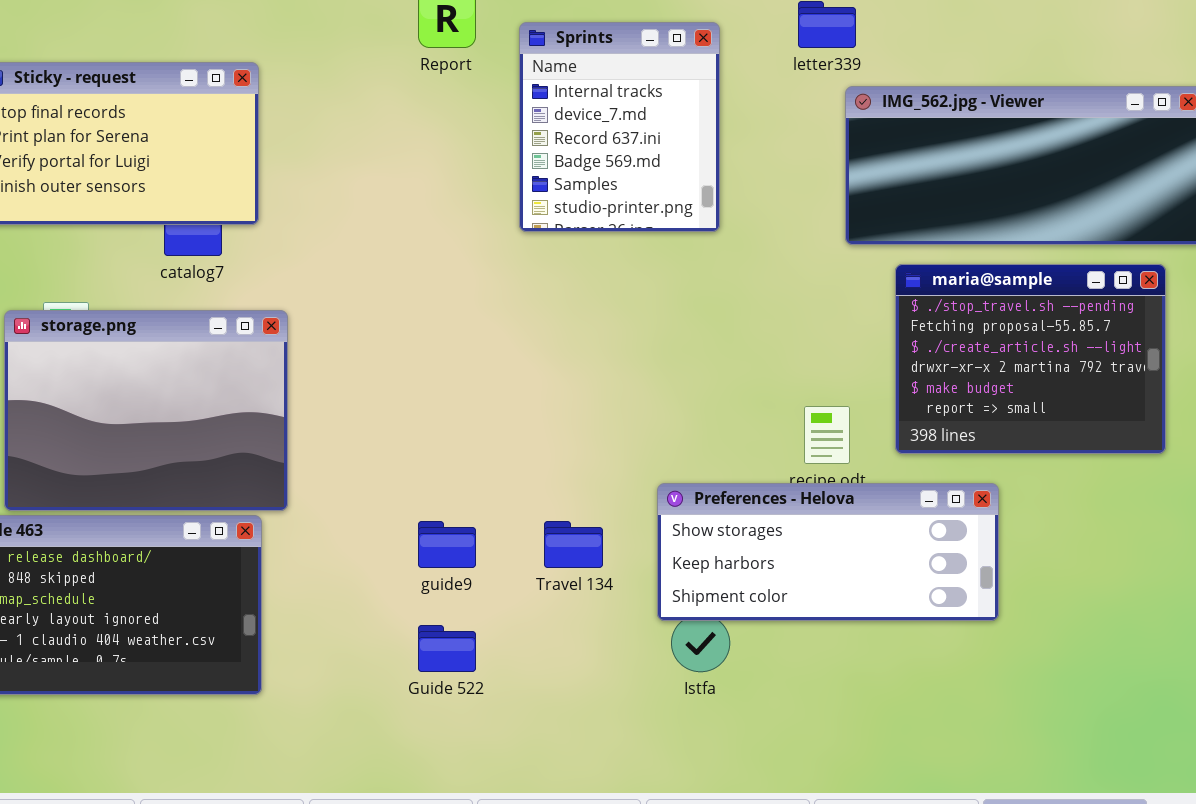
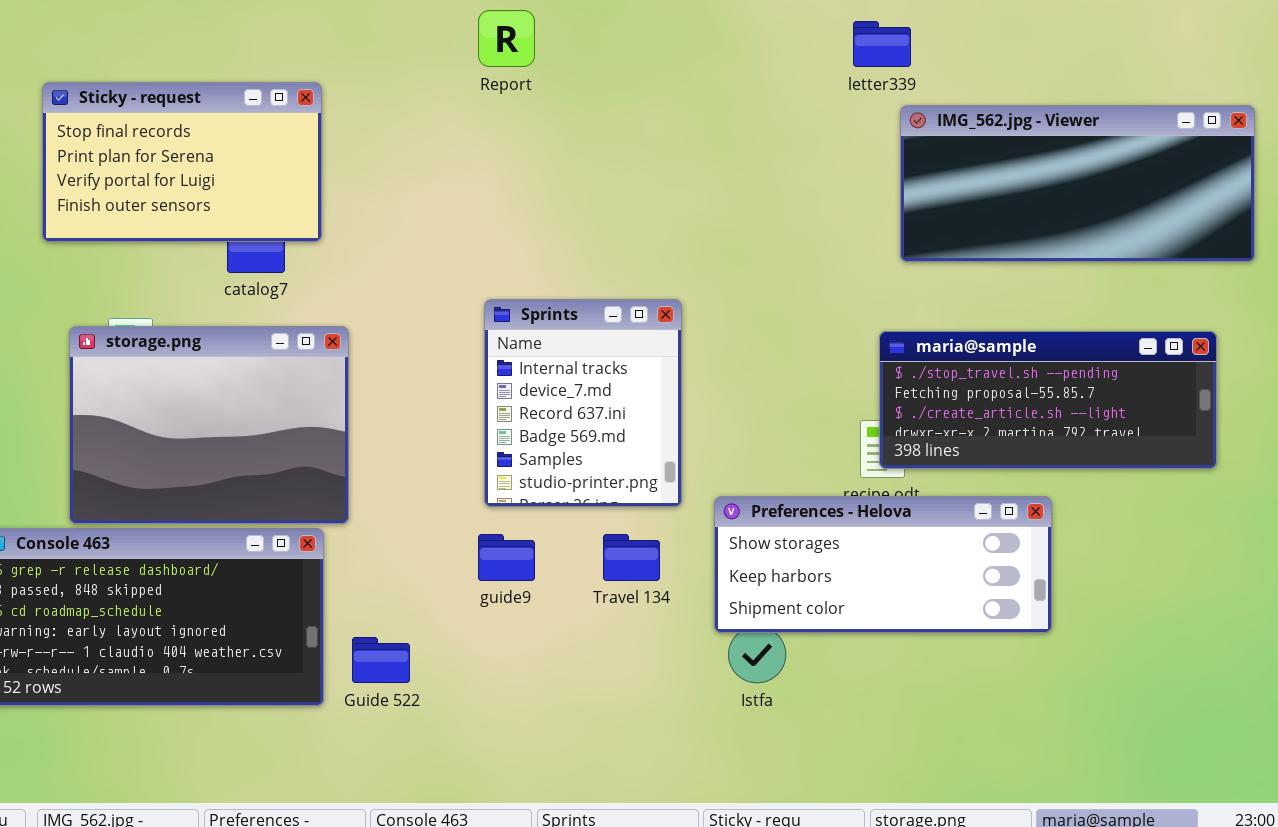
Sprints: [519,22,720,232] -> [484,299,682,507], moved
maria@sample: [895,264,1166,454] -> [879,331,1217,469], resized
Guide 522: [418,625,476,672] -> [352,637,410,683], moved

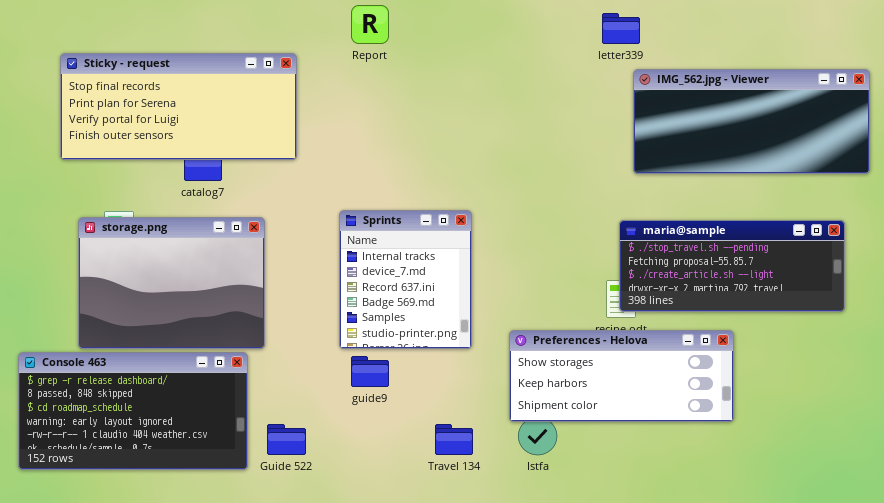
Sticky - request: [42,82,322,242] -> [60,53,297,160], resized
Sprints: [484,299,682,507] -> [339,210,472,349], moved
Travel 134: [603,534,660,581] -> [435,424,473,455], moved

